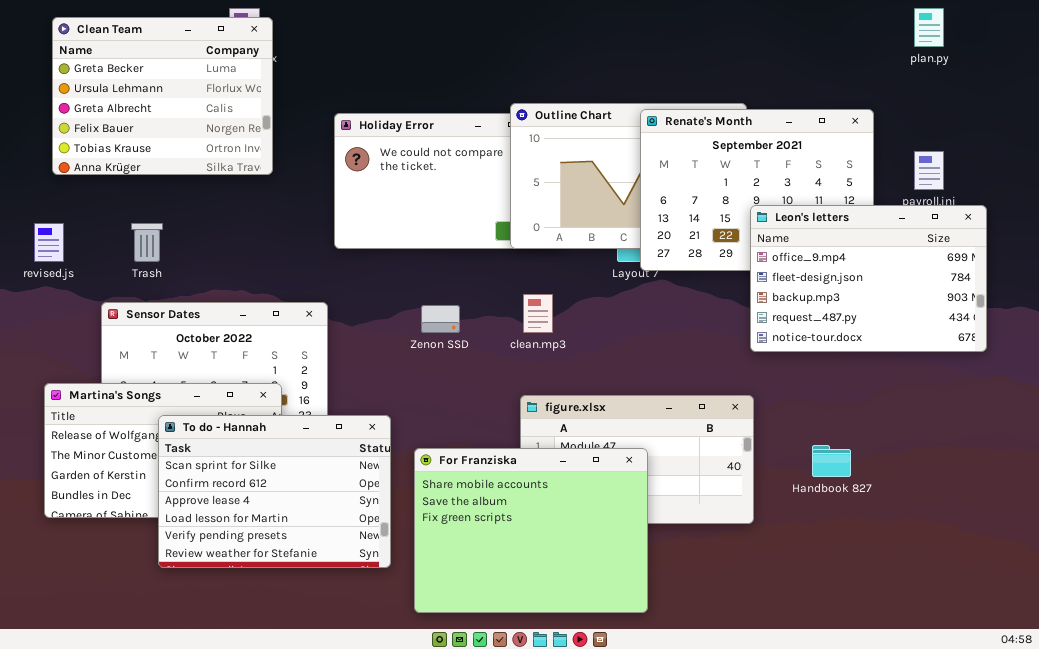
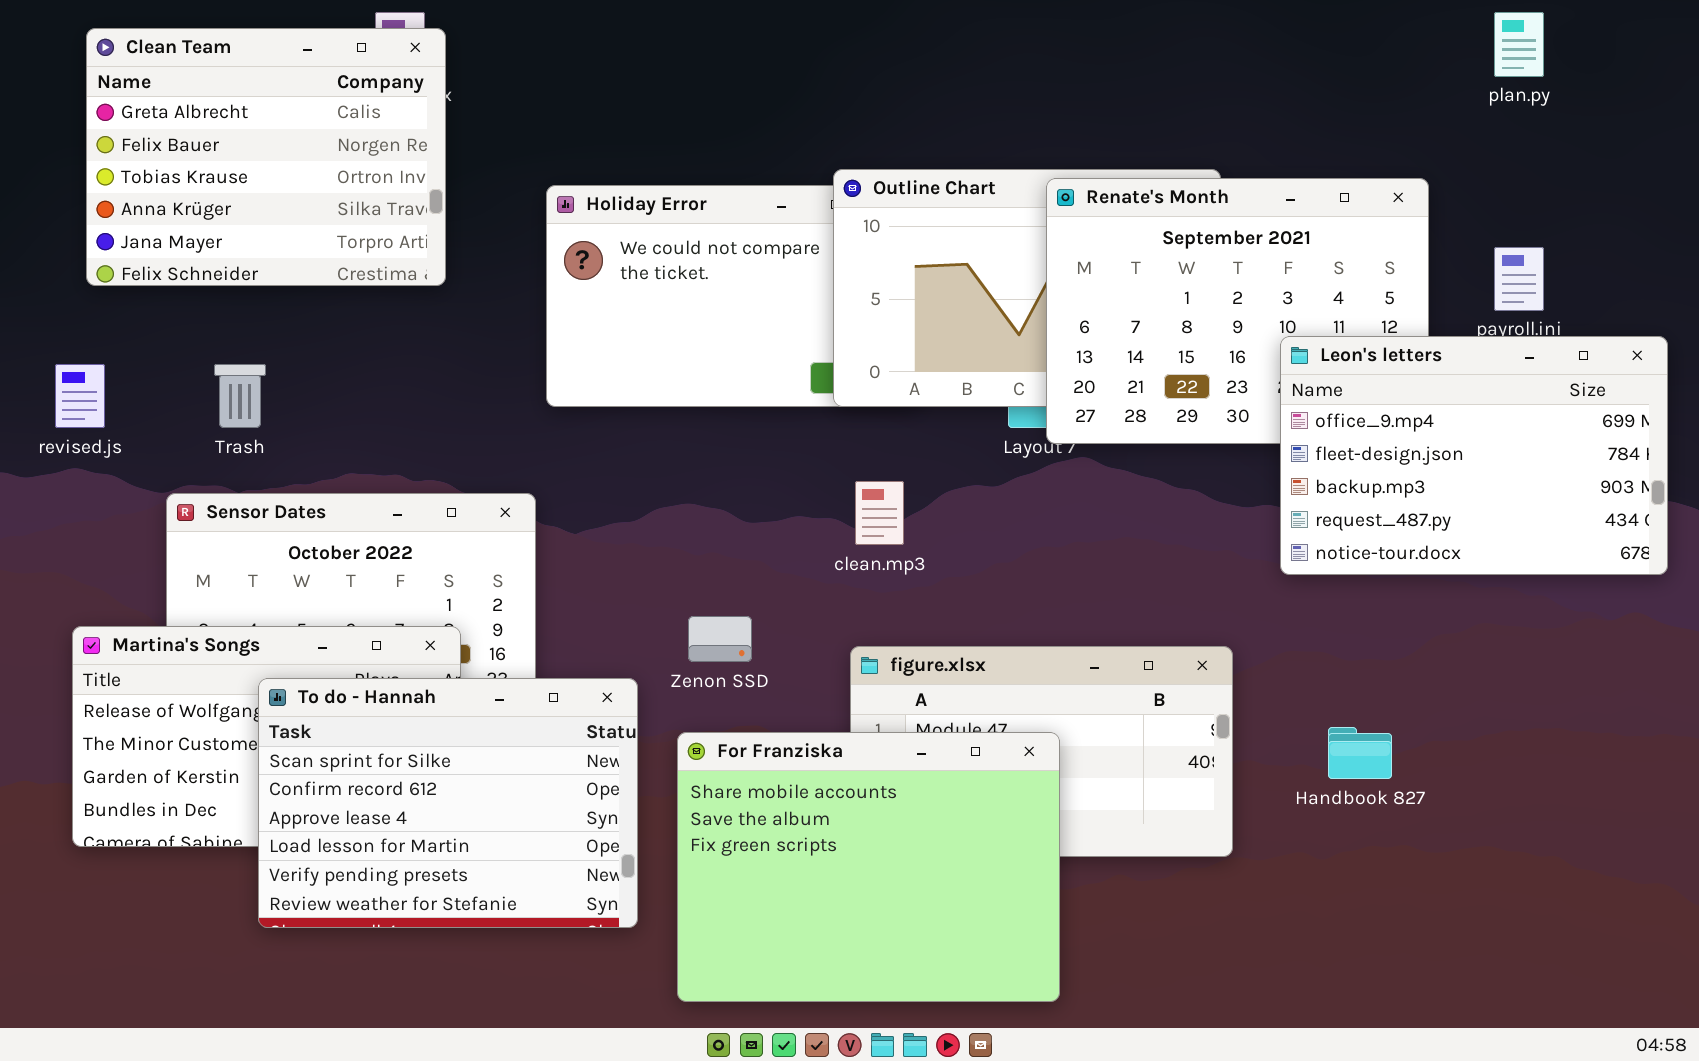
Clean Team: [52,17,273,175] -> [86,28,446,286], scrolled down 2 rows
Leon's letters: [750,205,987,352] -> [1280,336,1668,575], moved
Zenon SSD: [421,305,460,333] -> [688,616,752,662], moved

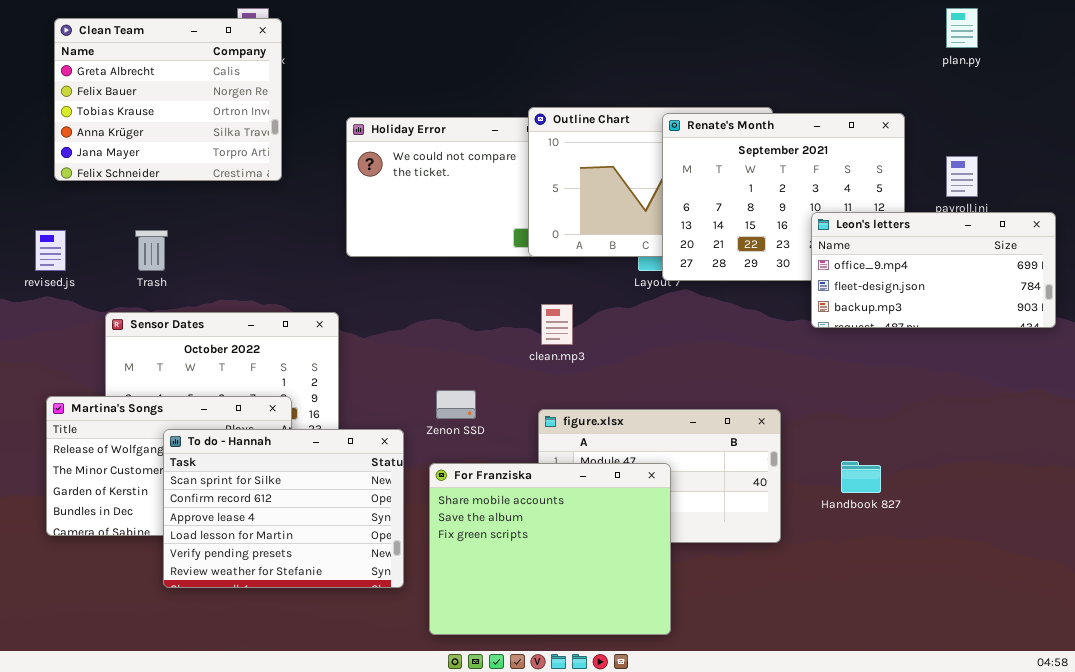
Leon's letters: [1280,336,1668,575] -> [811,212,1056,328], resized

